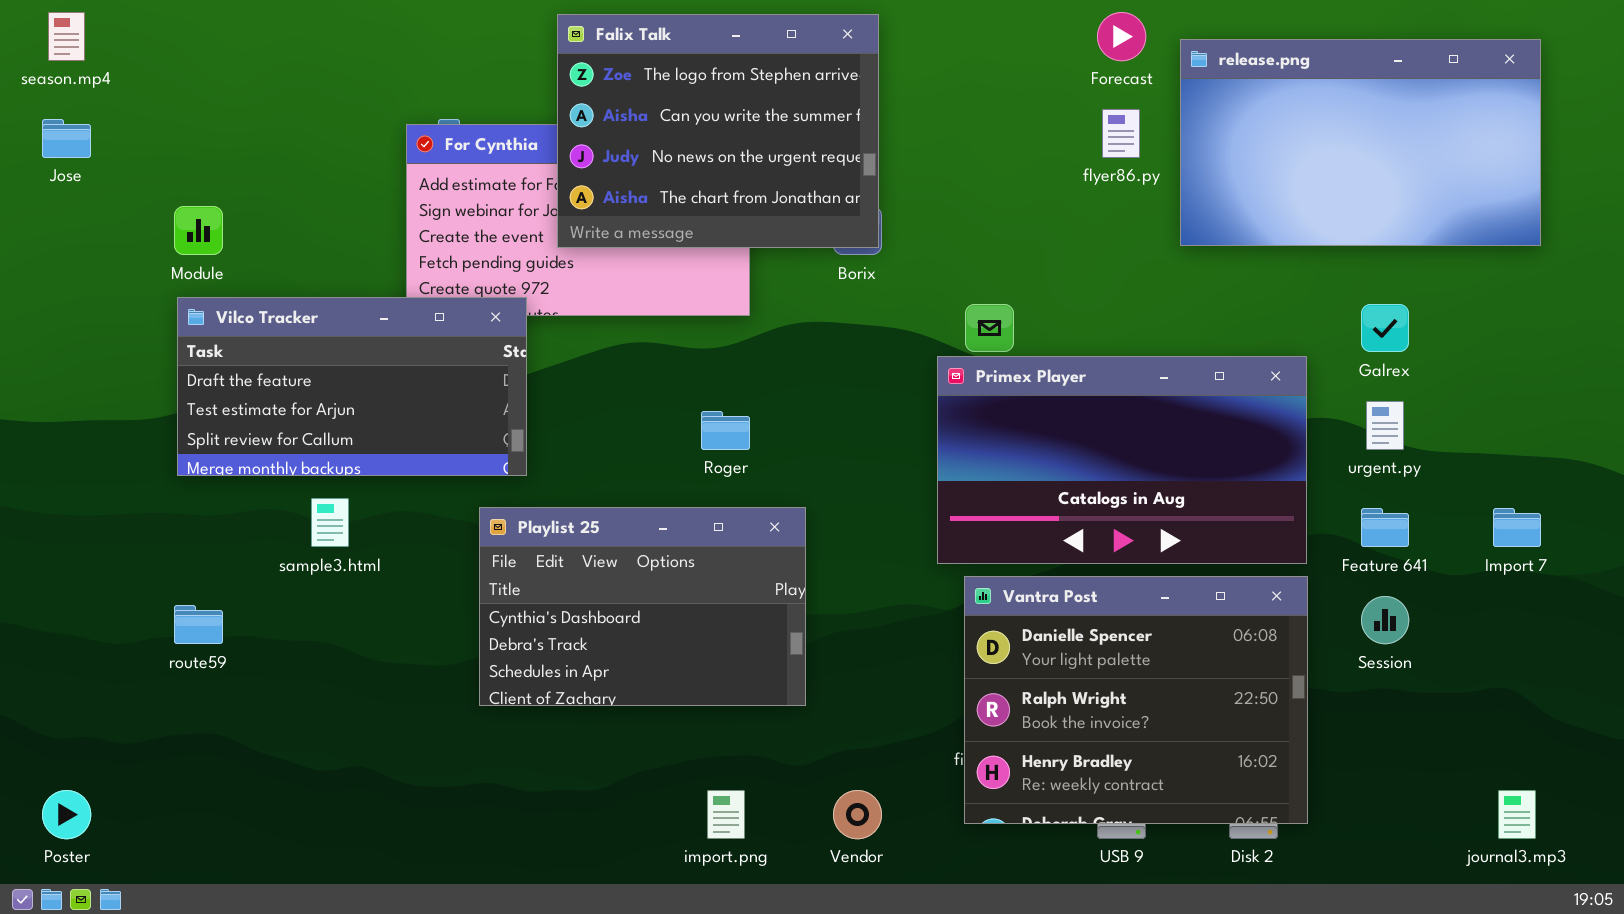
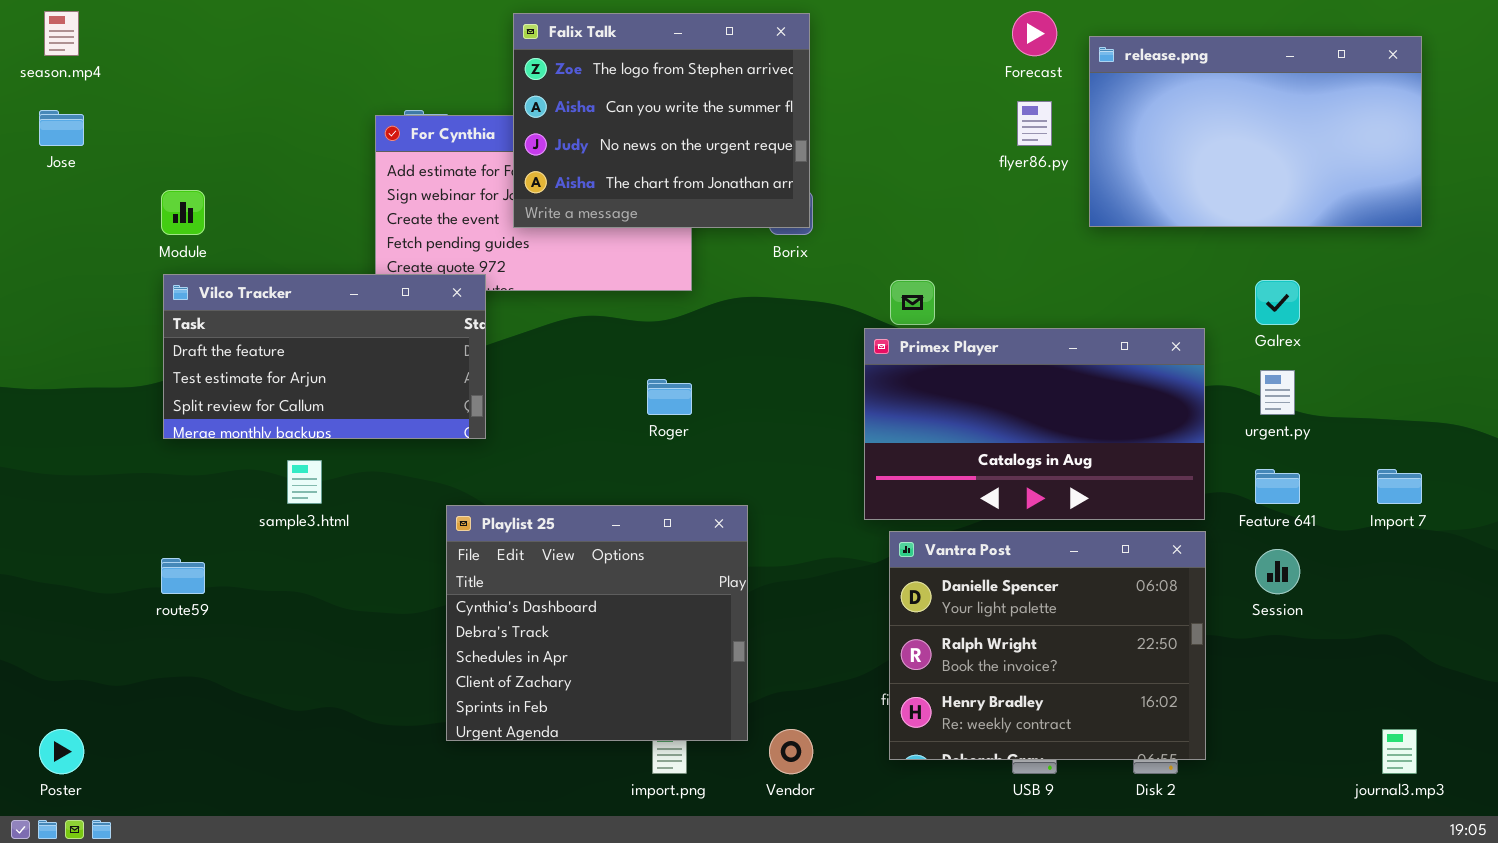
Playlist 25: [479,507,806,706] -> [446,505,748,741], moved, resized

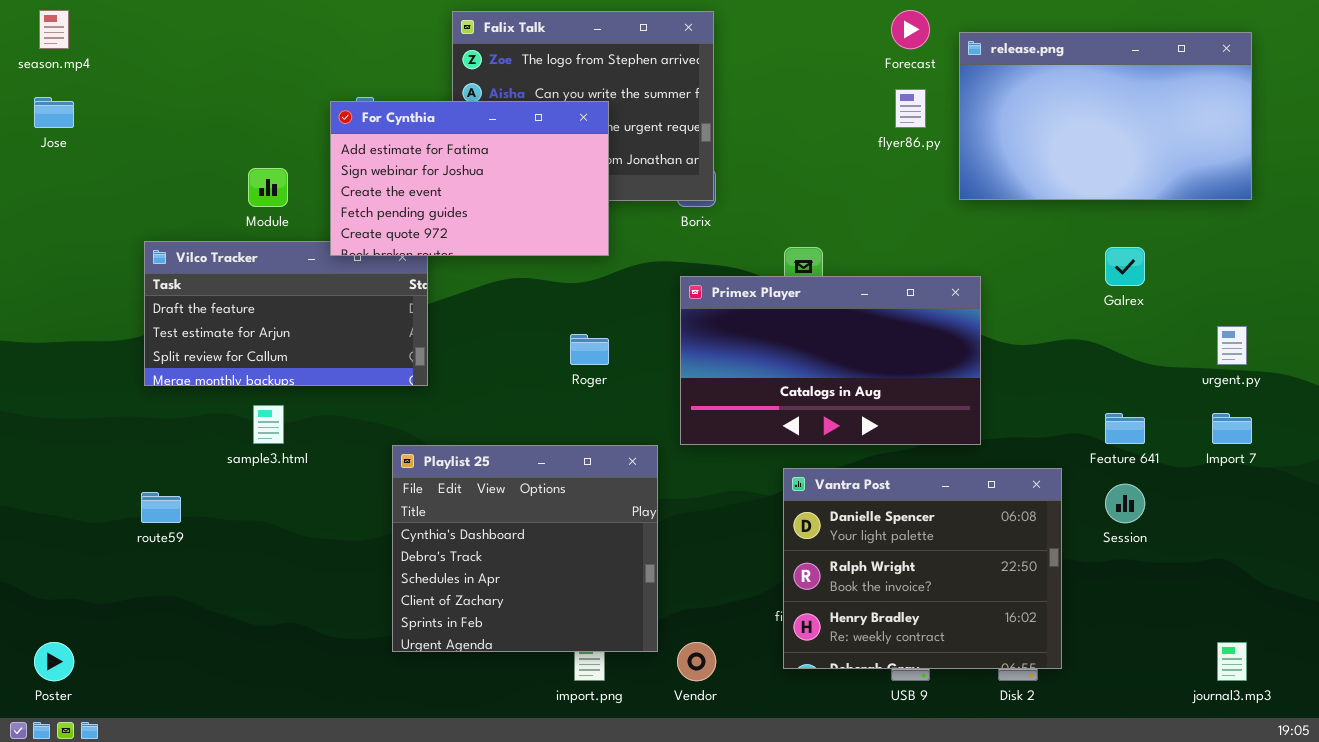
For Cynthia: [375,115,692,291] -> [330,101,609,256], raised
Module: [161,190,205,235] -> [248,168,288,207], moved
Primex Player: [864,328,1205,520] -> [680,276,981,445], moved
urgent.py: [1260,370,1295,415] -> [1217,326,1247,365], moved

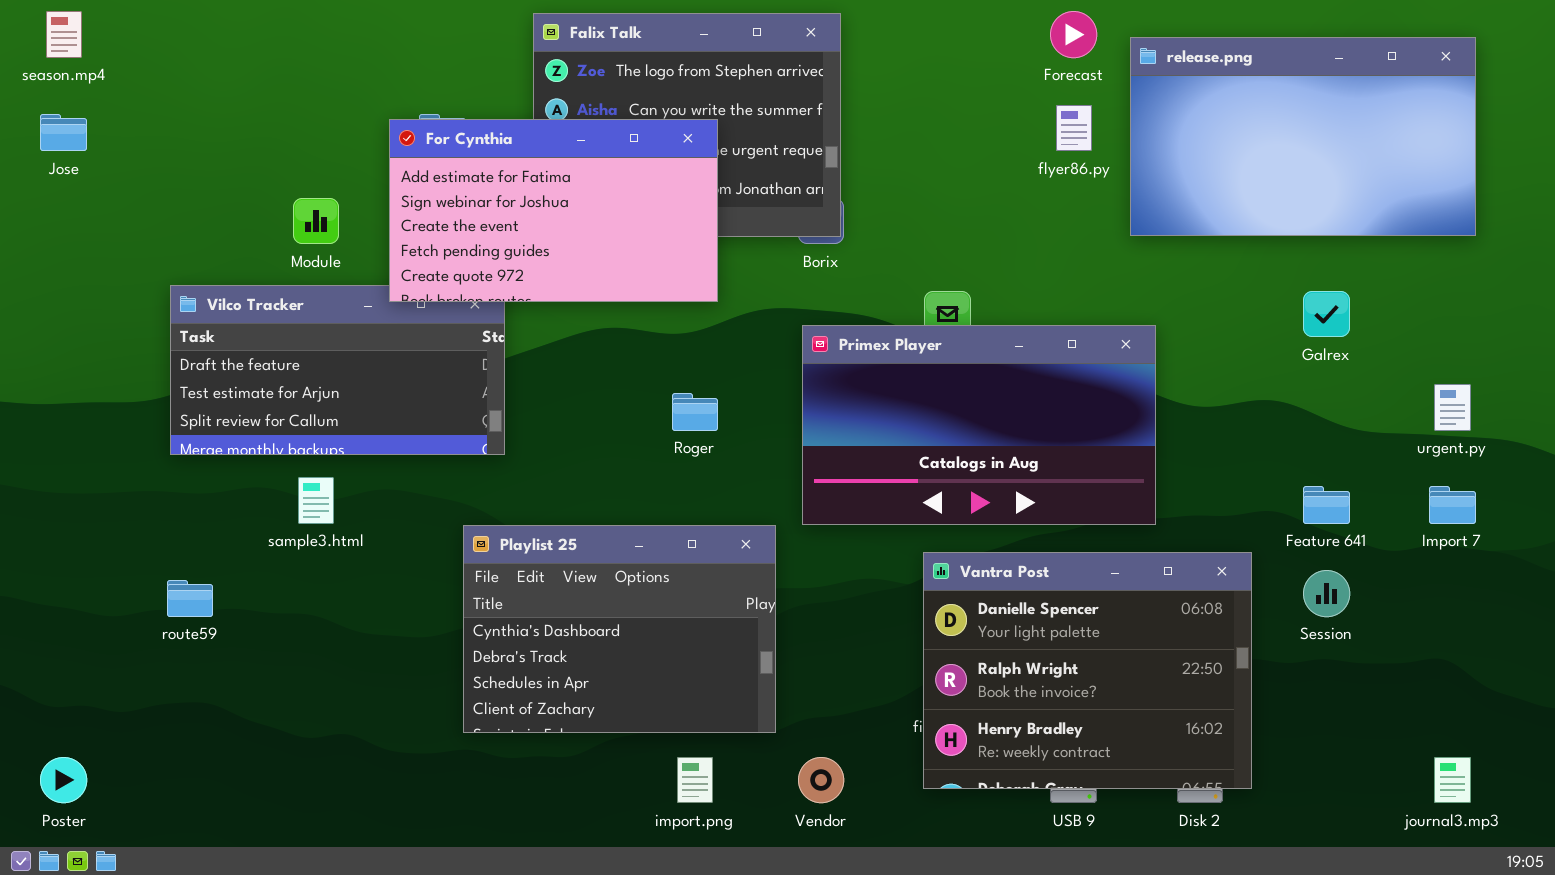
Playlist 25: [392,445,658,652] -> [463,525,776,733], resized

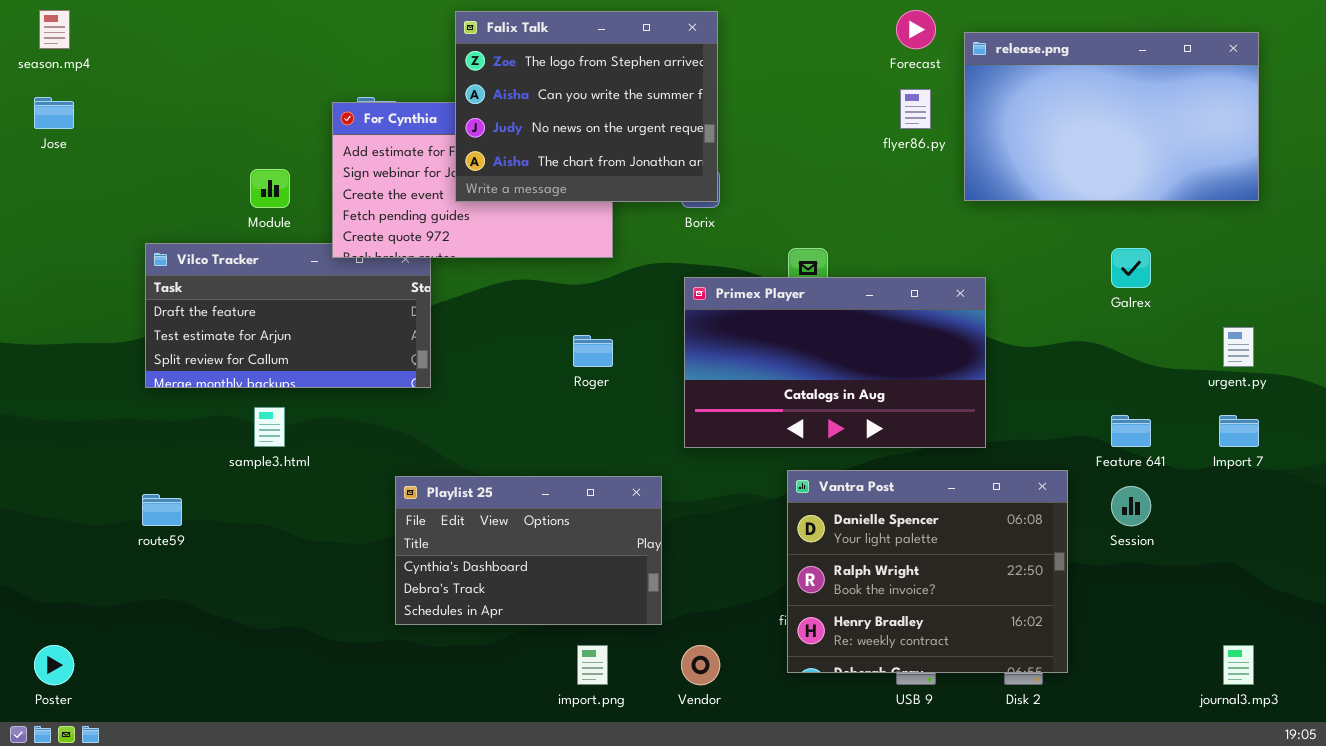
Falix Talk: [533,13,841,237] -> [455,11,718,202], raised
Playlist 25: [463,525,776,733] -> [395,476,662,625], resized

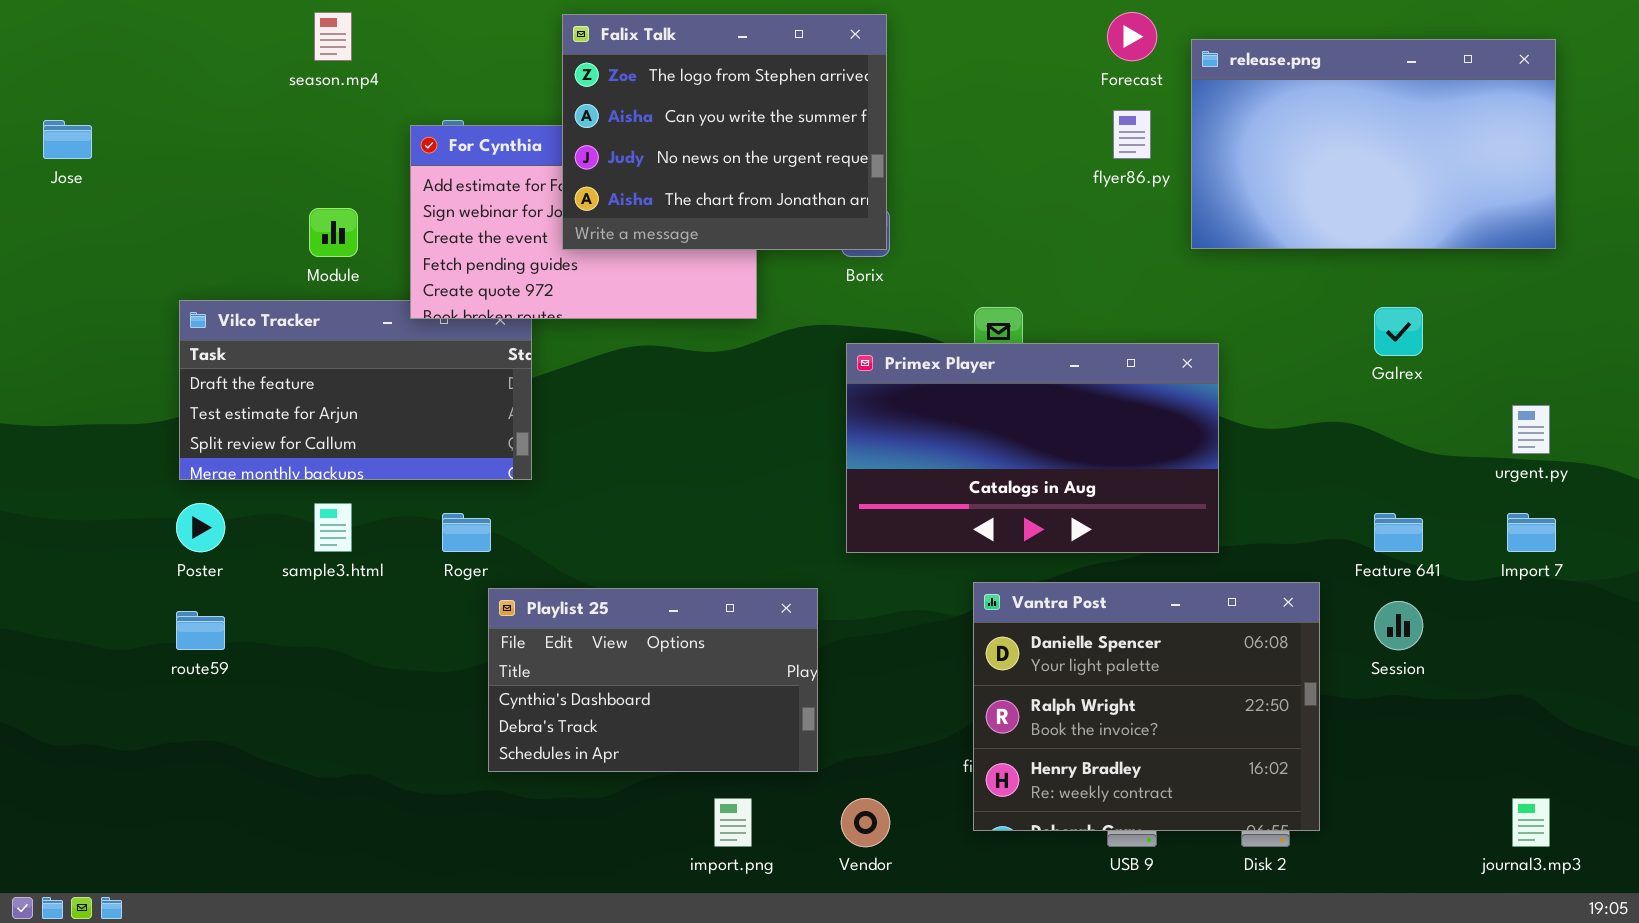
season.mp4: [39,10,70,49] -> [314,12,352,61], moved
Roger: [573,335,613,367] -> [442,513,491,552], moved
Poster: [34,645,74,685] -> [176,503,225,552], moved

